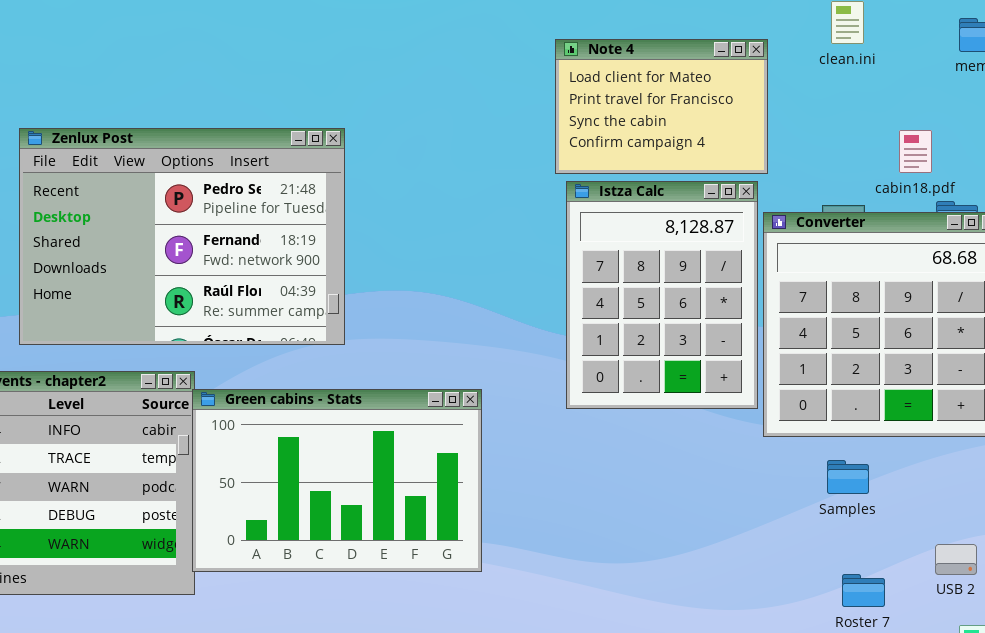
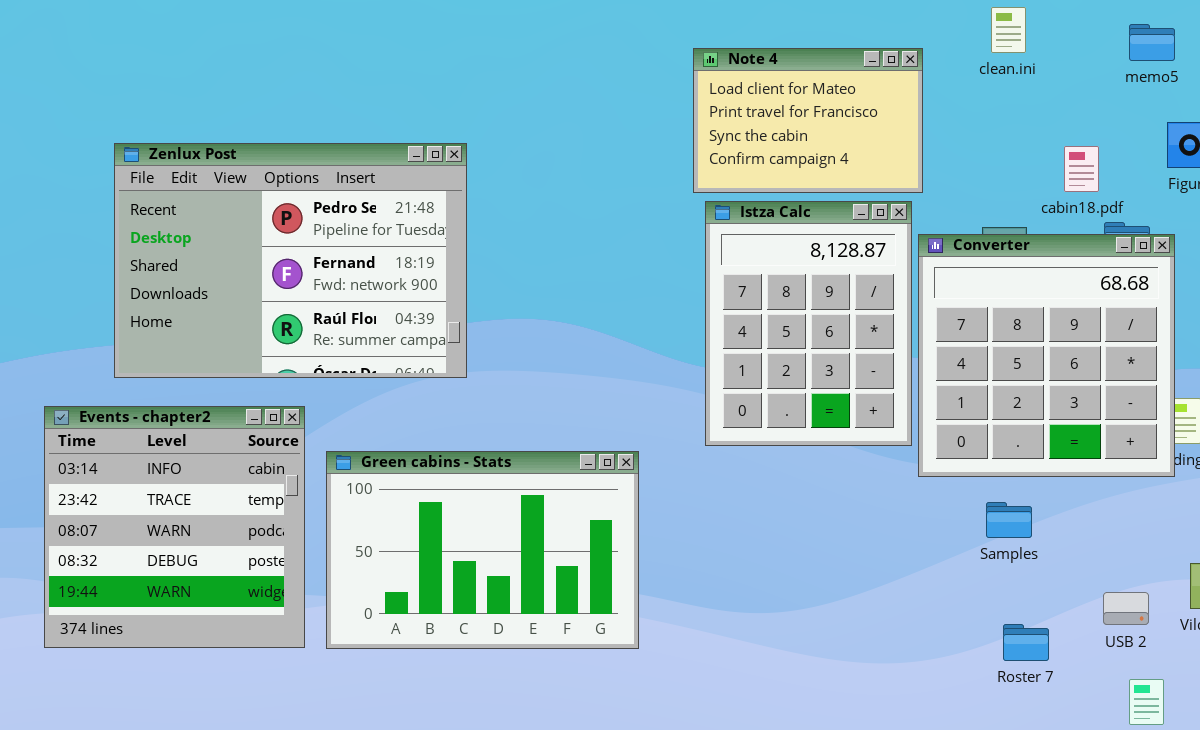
Green cabins - Stats: [192,389,482,572] -> [326,451,639,649], moved

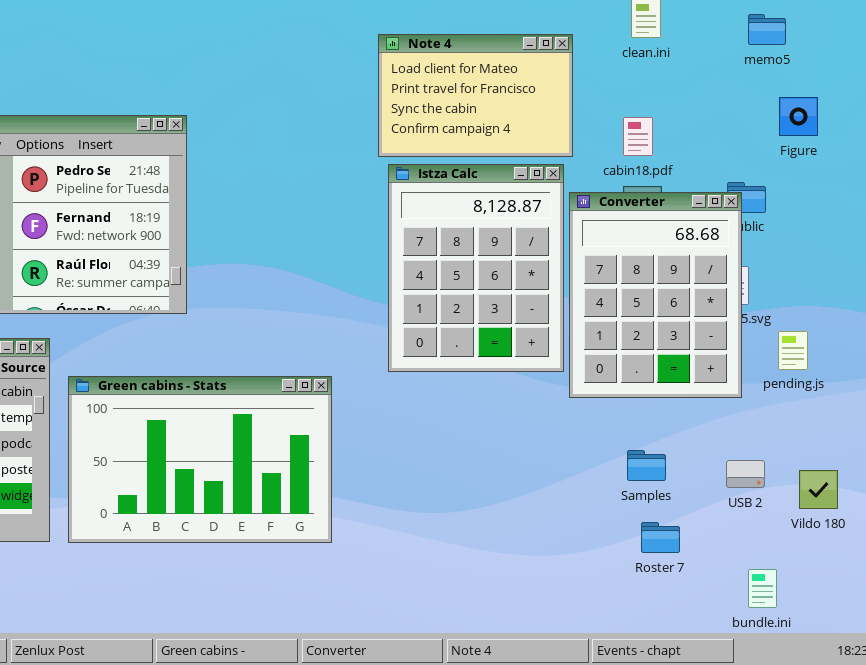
cabin18.pdf: [1064,146,1099,192] -> [623,117,653,156], moved
Converter: [918,234,1175,477] -> [569,192,742,398], resized
Samples: [986,502,1032,538] -> [627,450,666,481], moved
USB 2: [1103,592,1149,625] -> [726,460,765,488], moved

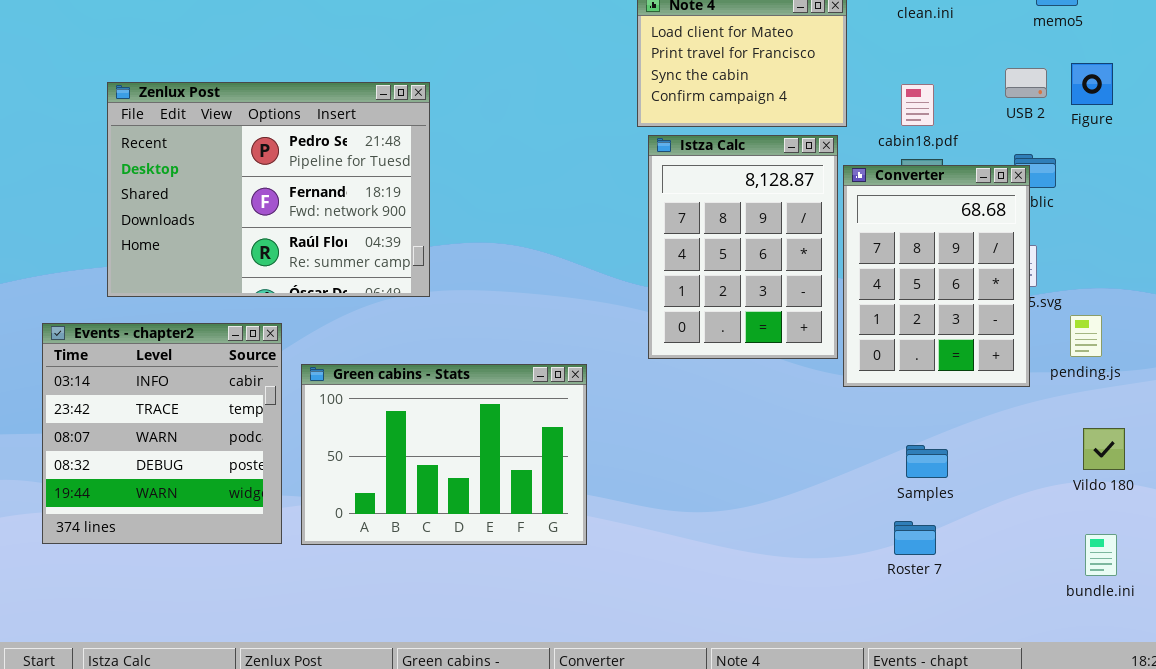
USB 2: [726,460,765,488] -> [1005,68,1047,98], moved
Vildo 180: [799,470,838,509] -> [1083,428,1125,470], moved
Roster 7: [641,522,680,553] -> [894,521,936,555], moved
bundle.ini: [748,569,777,608] -> [1085,534,1117,576], moved

